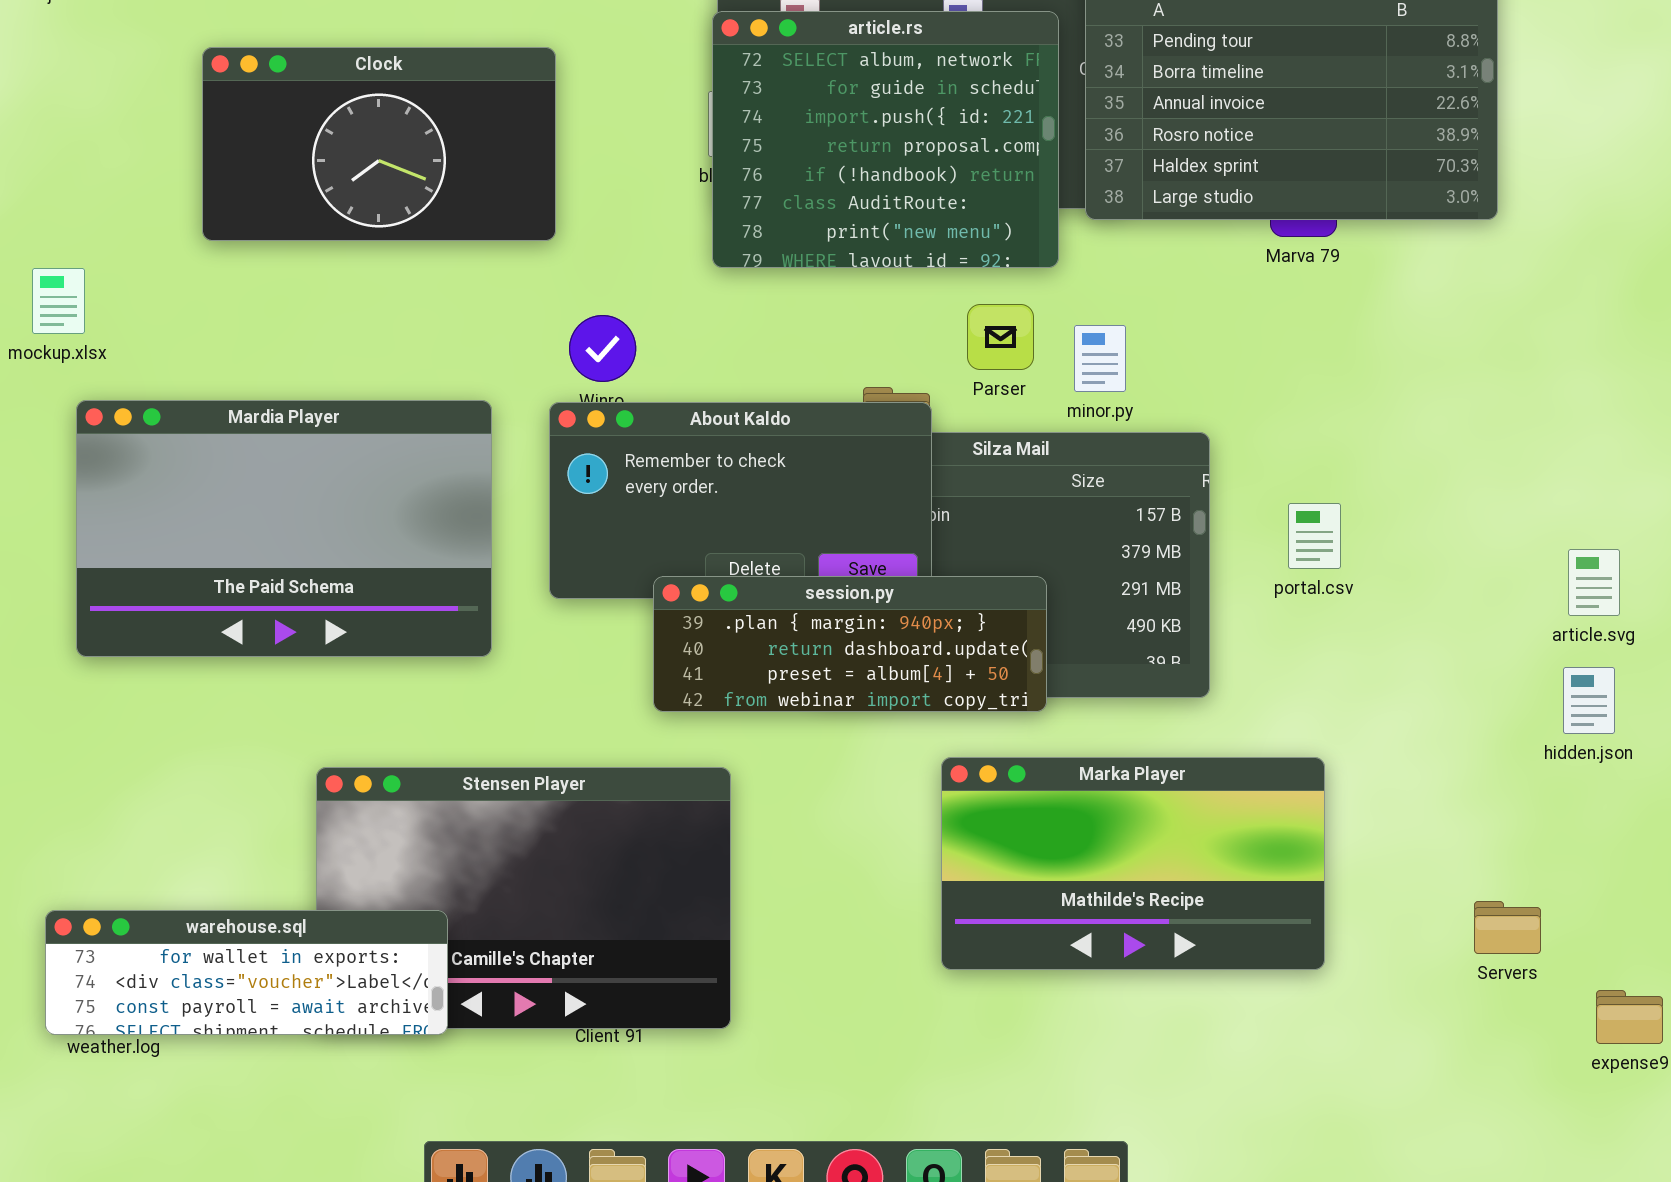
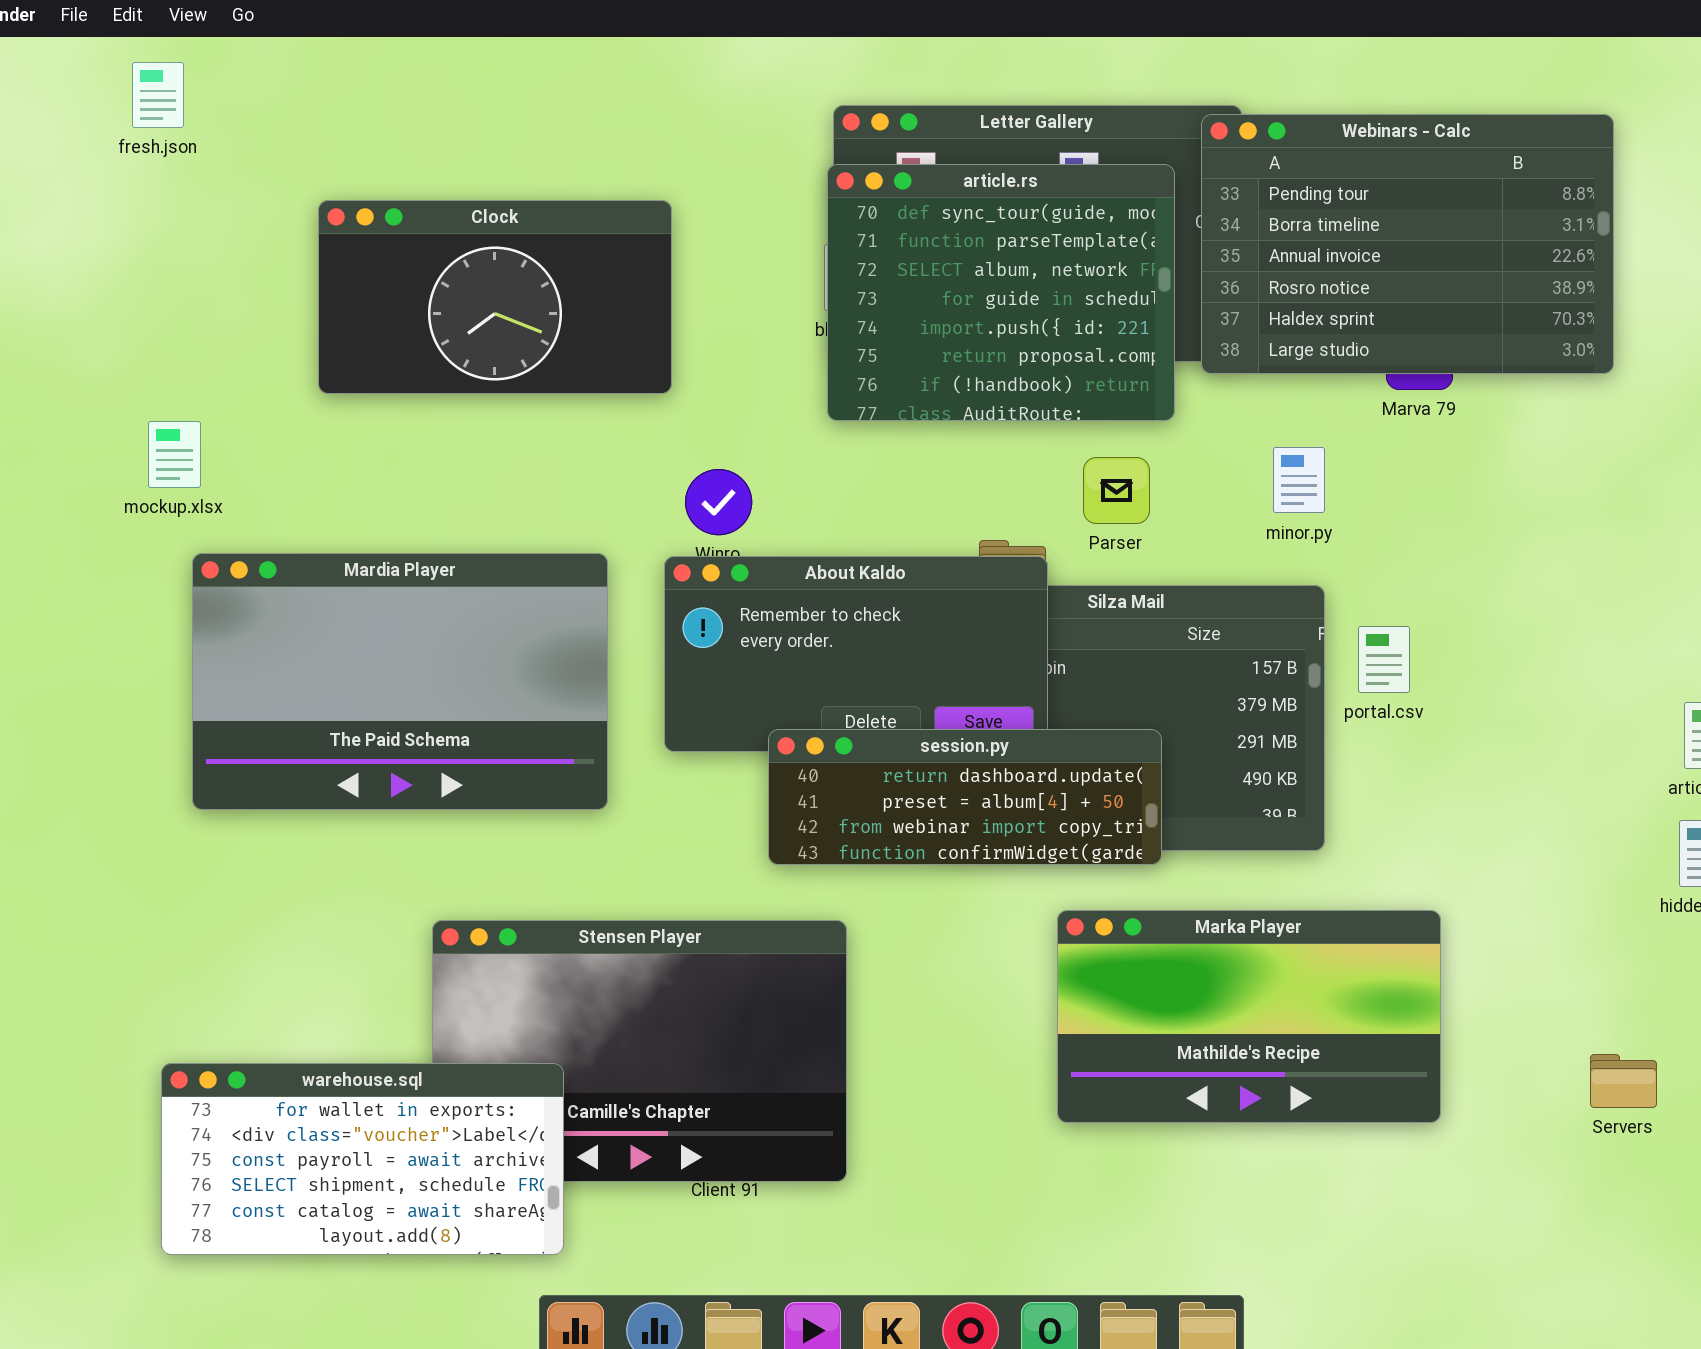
article.rs: [712,11,1059,268] -> [827,164,1175,421], scrolled up 2 rows
minor.py: [1074,325,1126,392] -> [1273,447,1325,513], moved
portal.csv: [1288,503,1341,569] -> [1358,626,1410,693], moved
session.py: [653,576,1047,712] -> [768,729,1162,865], scrolled down 1 row
warehouse.sql: [45,910,448,1035] -> [161,1063,564,1255], resized

